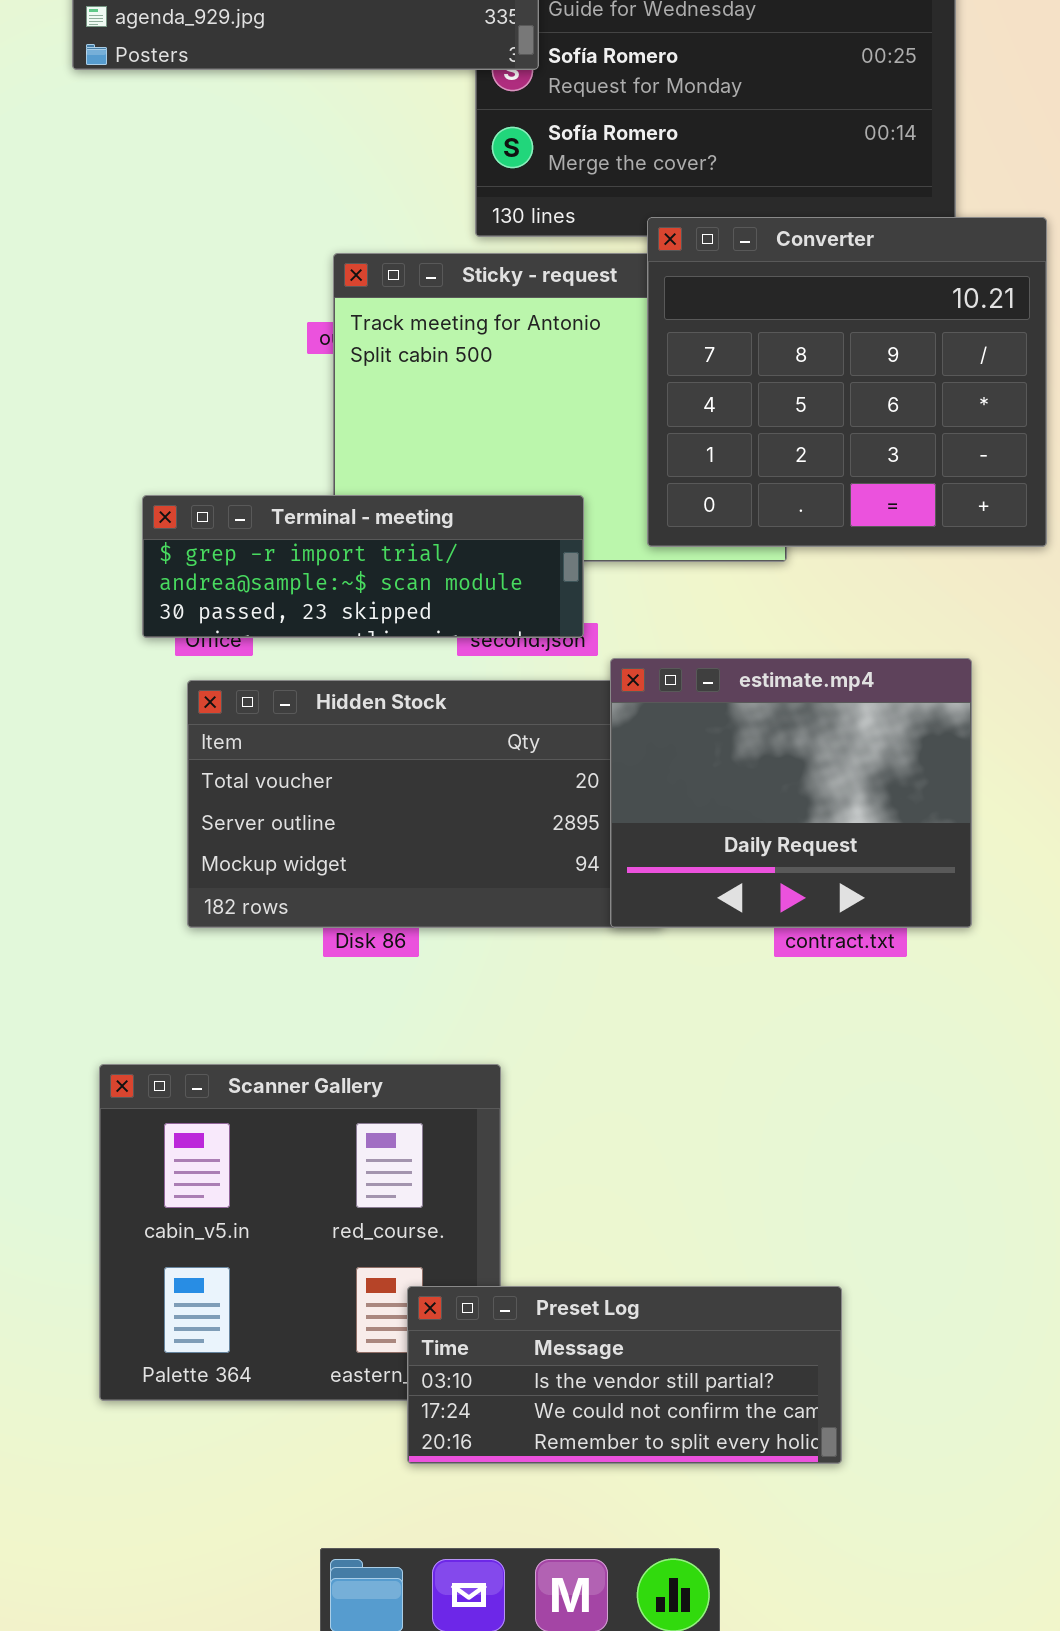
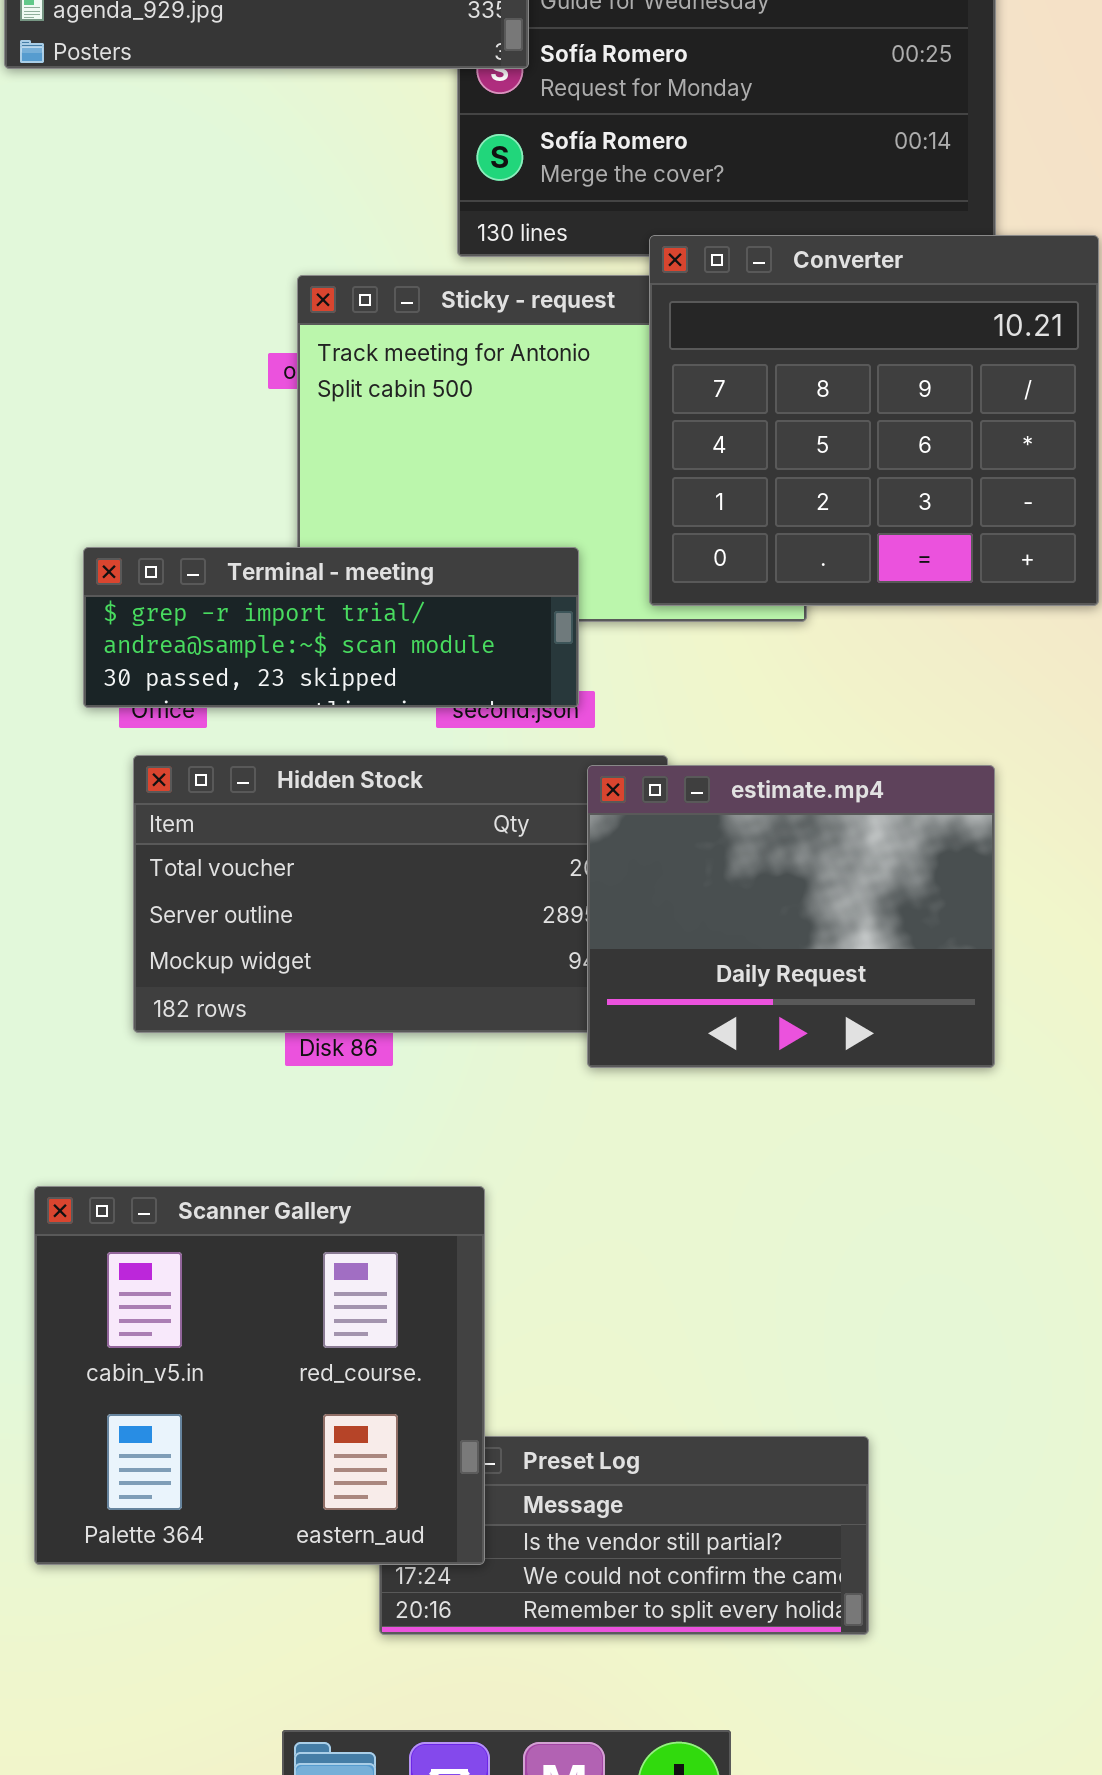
estimate.mp4: [610,658,972,928] -> [587,765,995,1068], moved
Scanner Gallery: [99,1064,501,1401] -> [34,1186,485,1565], raised

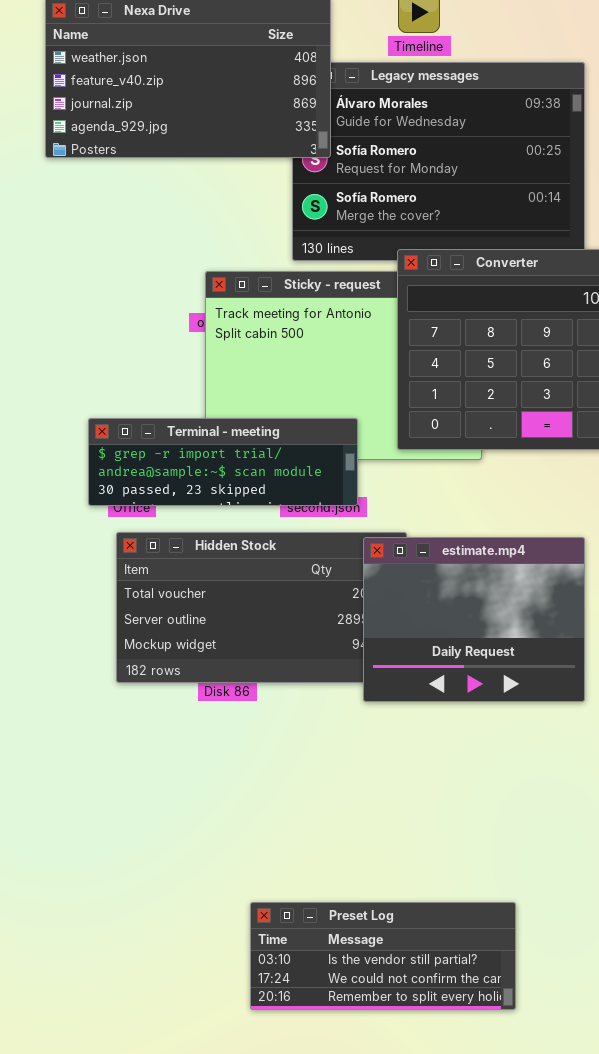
Scanner Gallery: [34,1186,485,1565] -> none, closed

